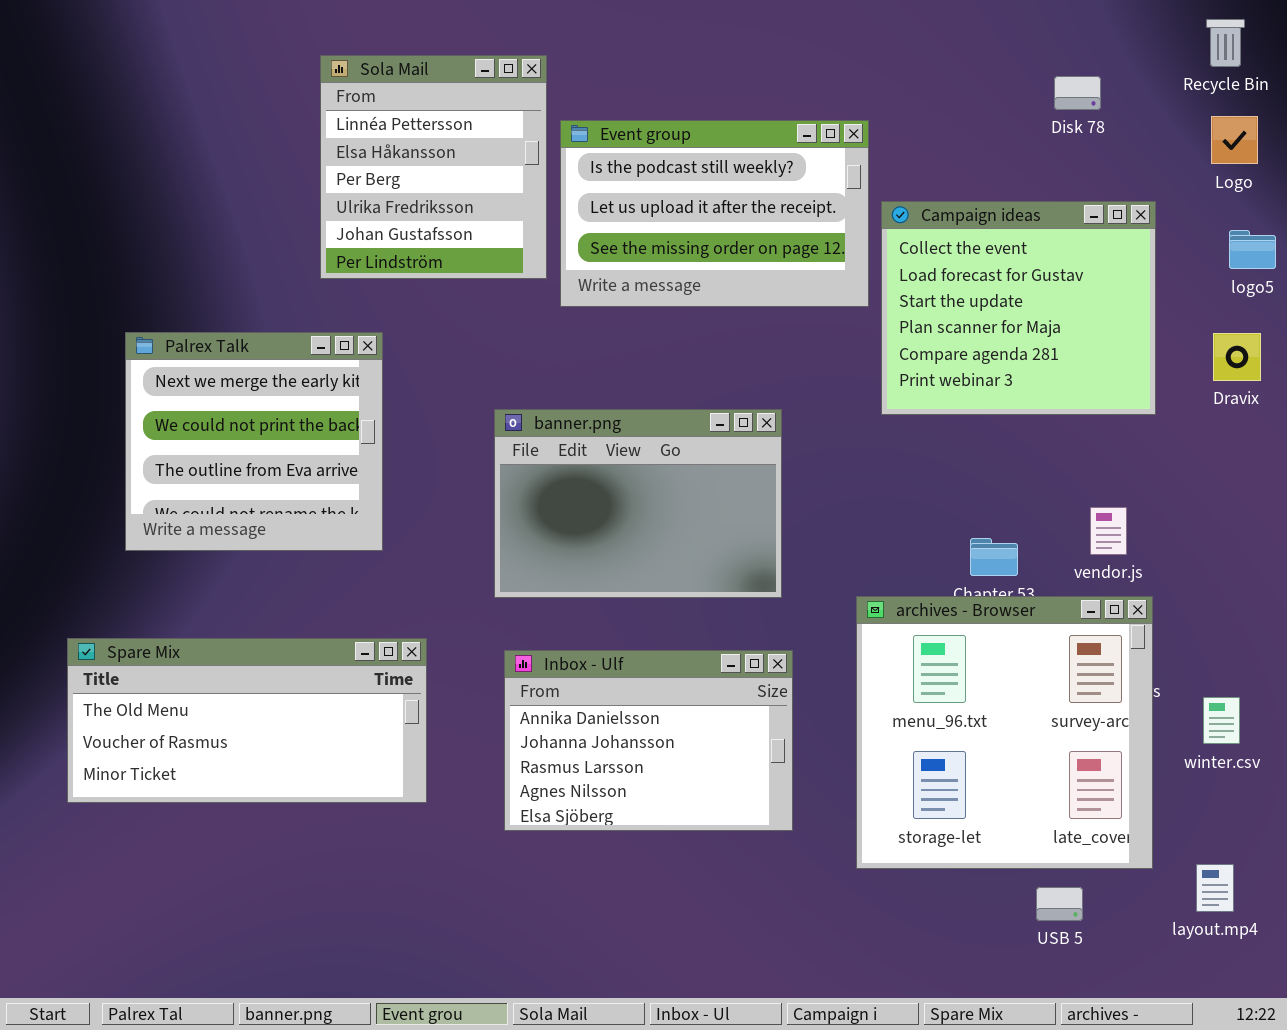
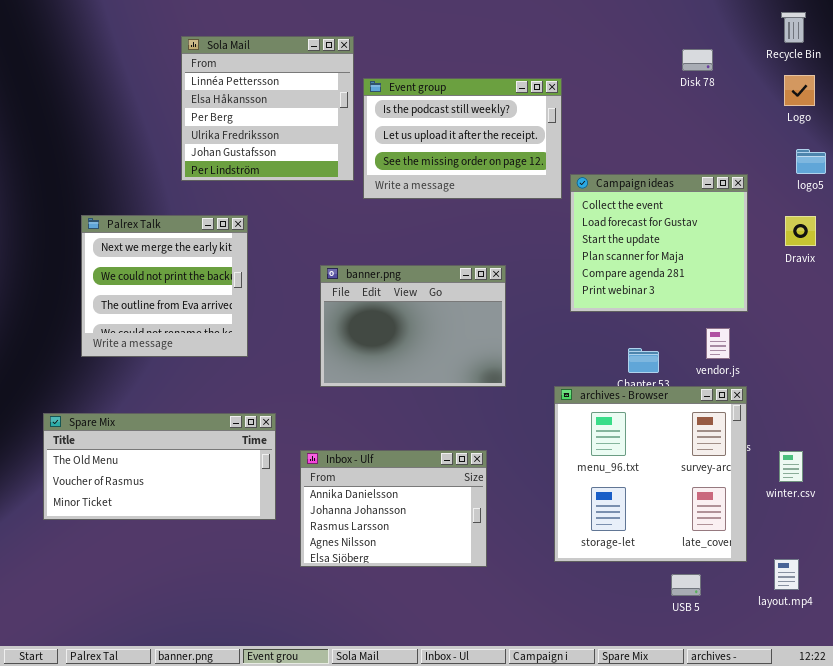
Sola Mail: [320,55,547,279] -> [181,36,354,181], resized
Campaign ideas: [881,201,1156,415] -> [570,174,748,312], moved
Inbox - Ulf: [504,650,793,831] -> [300,450,487,567], moved

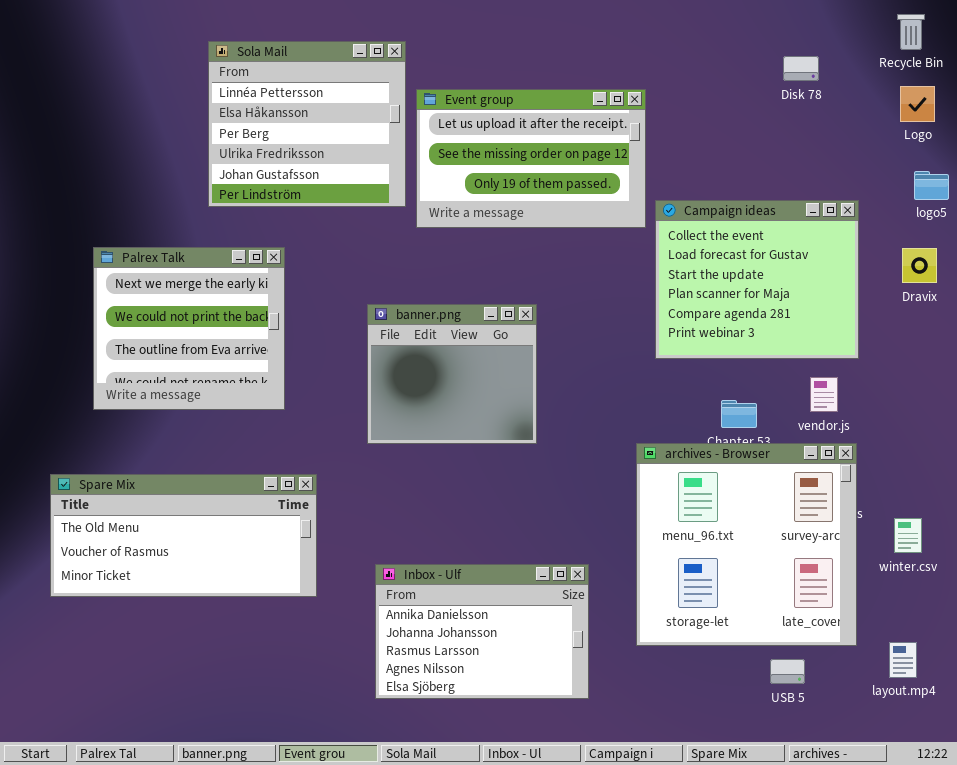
Event group: [363,78,562,199] -> [416,89,646,228], scrolled down 1 row
banner.png: [320,265,506,387] -> [367,304,537,444], resized
Inbox - Ulf: [300,450,487,567] -> [375,564,589,699], moved

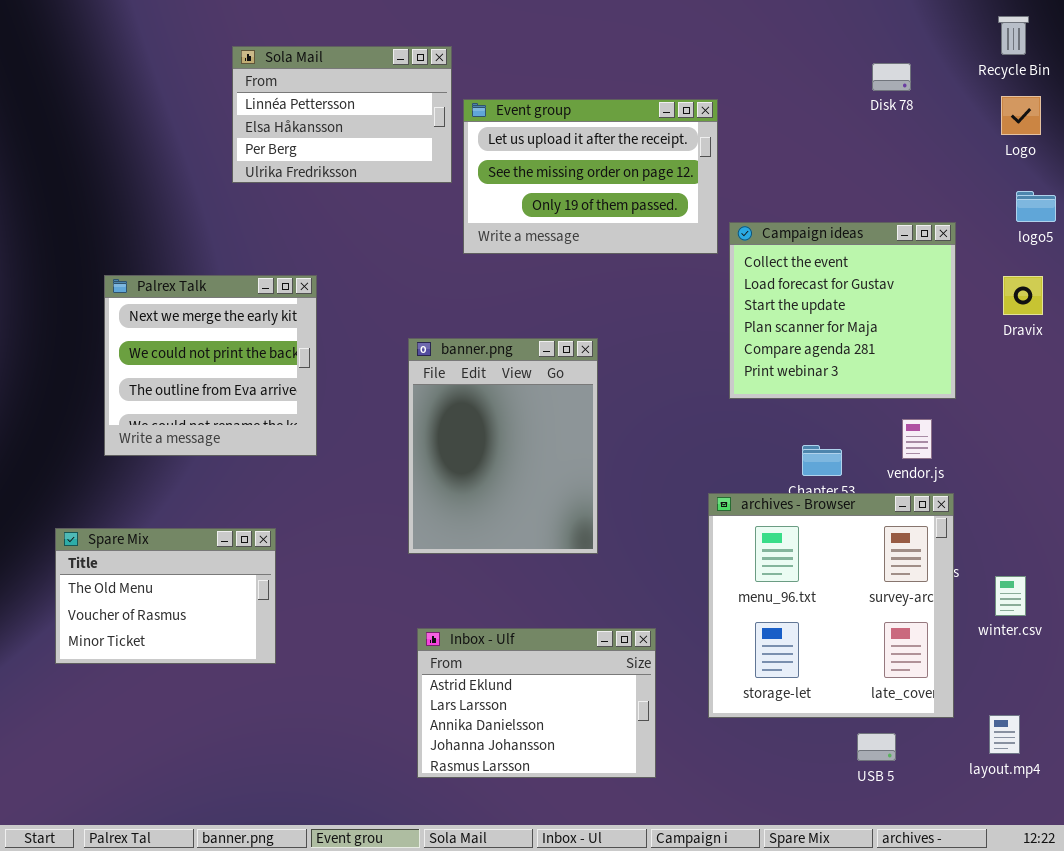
Sola Mail: [208,41,406,207] -> [232,46,452,183], resized
banner.png: [367,304,537,444] -> [408,338,598,554], resized
Spare Mix: [50,474,317,597] -> [55,528,276,664], resized
Inbox - Ulf: [375,564,589,699] -> [417,628,656,778], scrolled up 2 rows

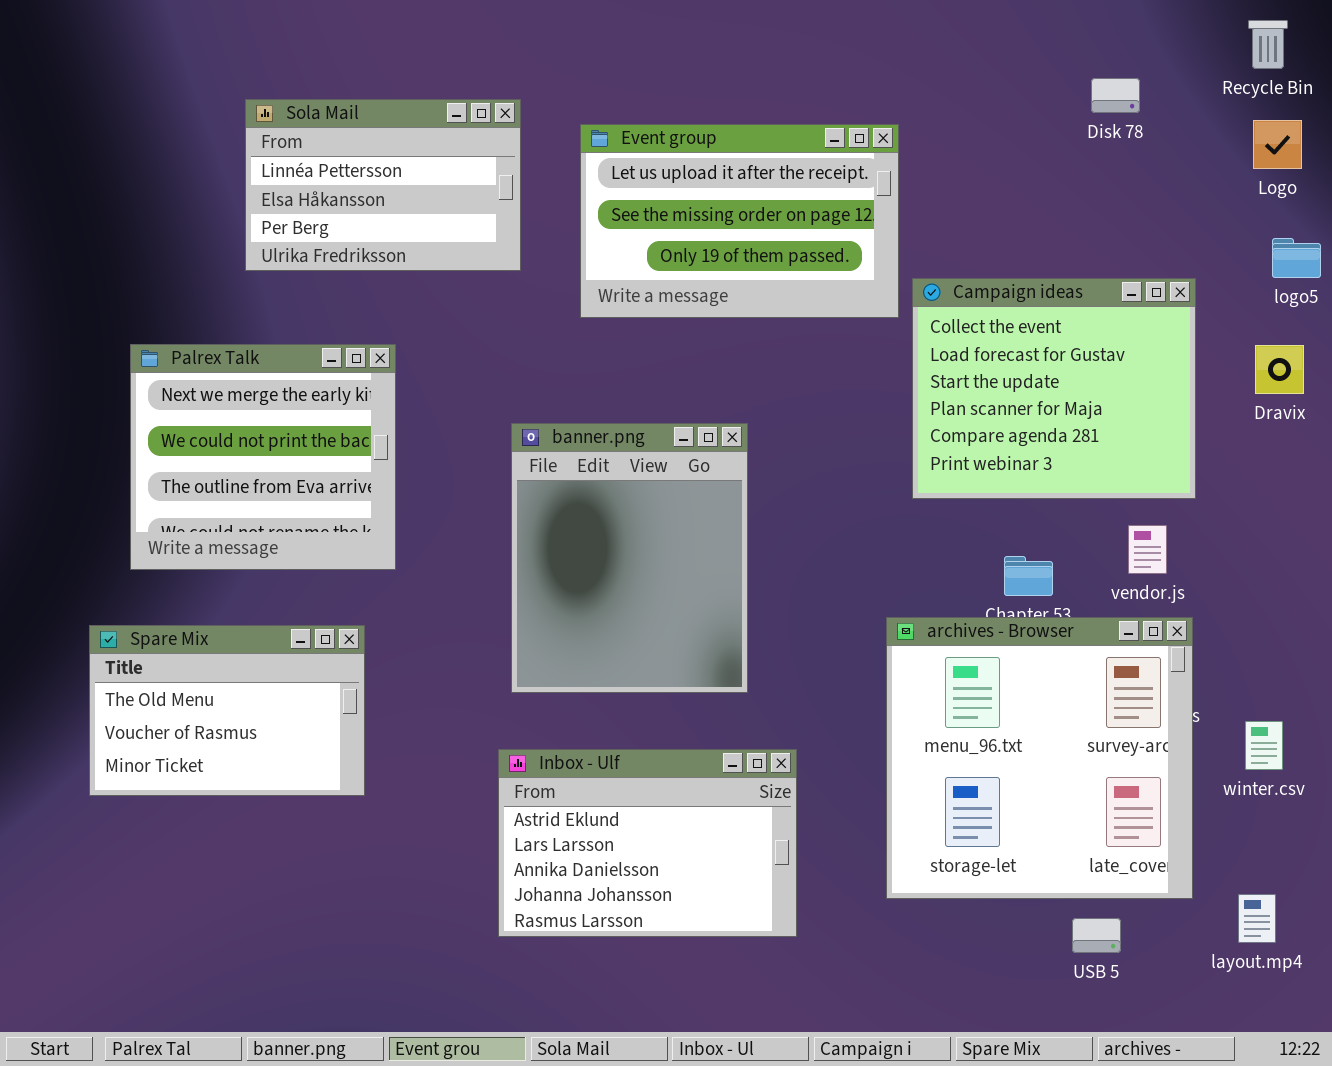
Sola Mail: [232,46,452,183] -> [245,99,521,271], moved
Spare Mix: [55,528,276,664] -> [89,625,365,796], moved
Inbox - Ulf: [417,628,656,778] -> [498,749,797,937], moved

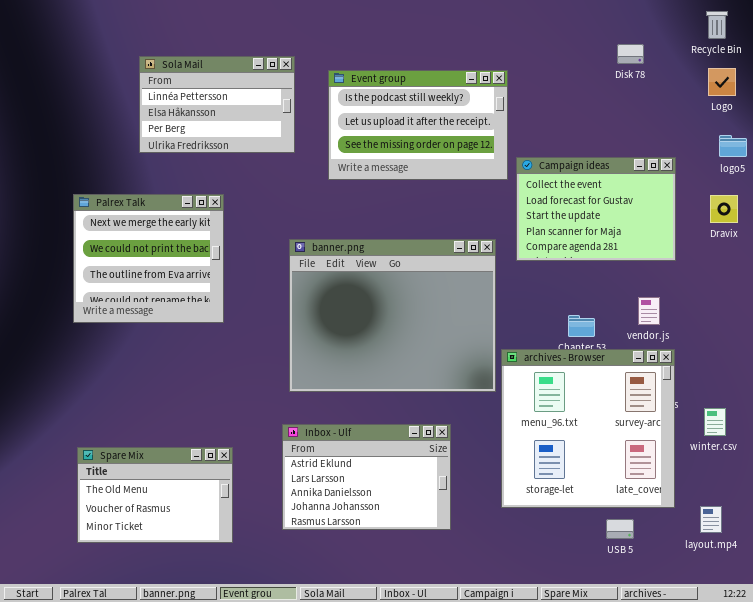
Event group: [580,124,899,318] -> [328,70,508,180], scrolled up 1 row
Campaign ideas: [912,278,1196,499] -> [516,157,676,261], resized
banner.png: [511,423,748,693] -> [289,239,496,392], resized
Spare Mix: [89,625,365,796] -> [77,447,233,543], moved

